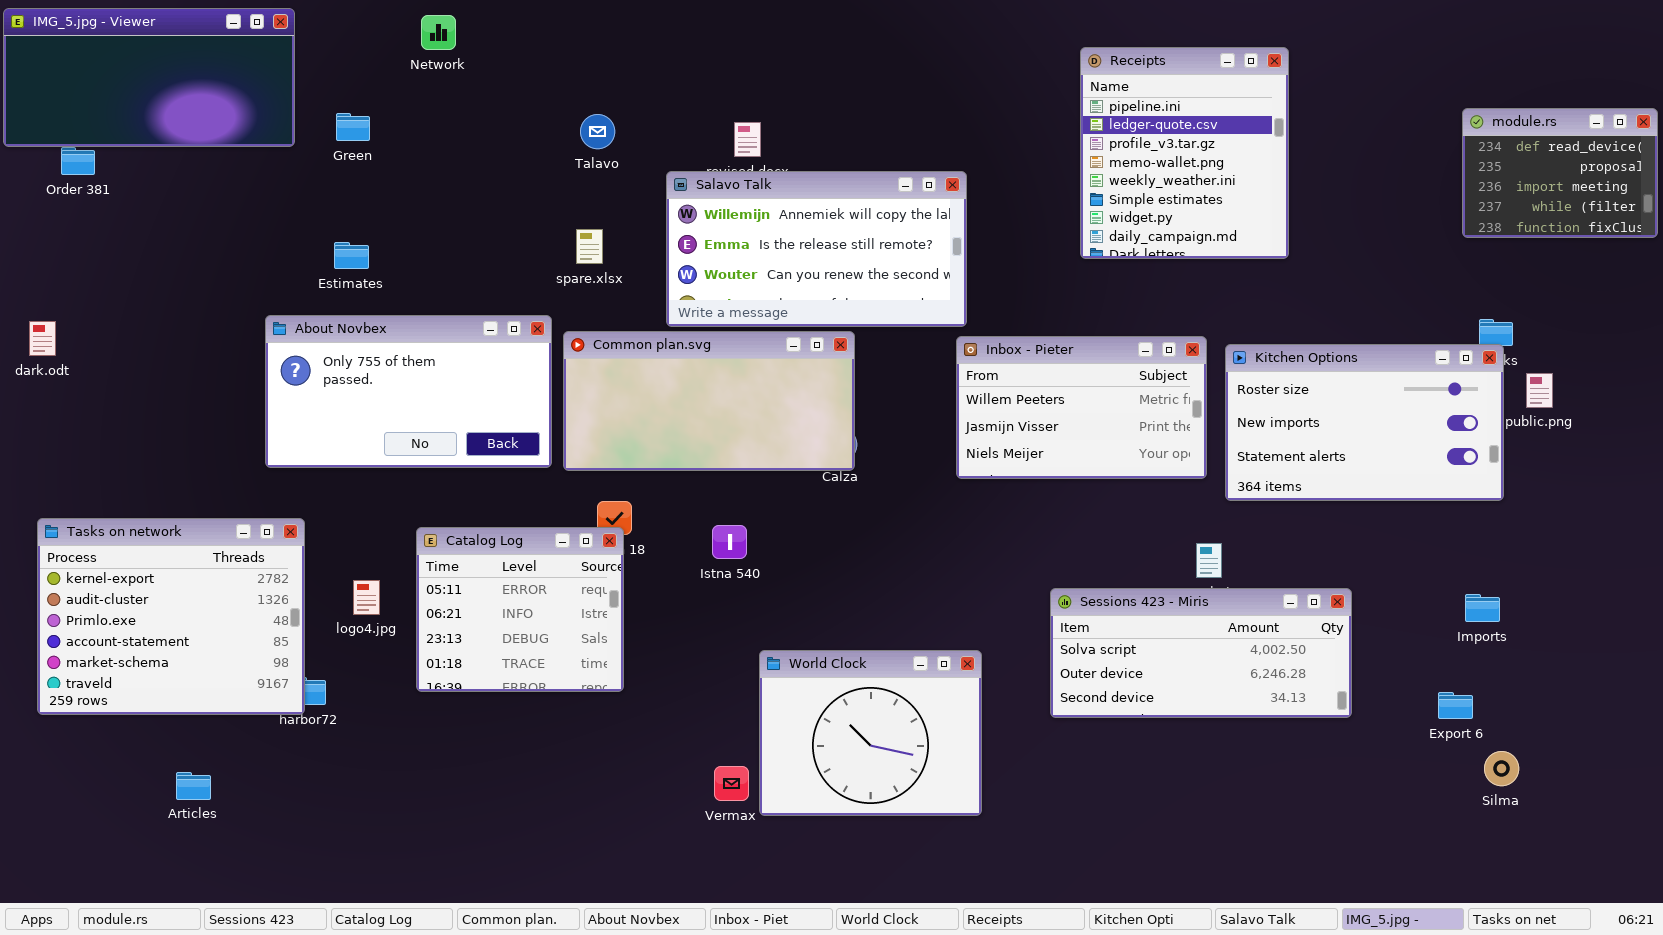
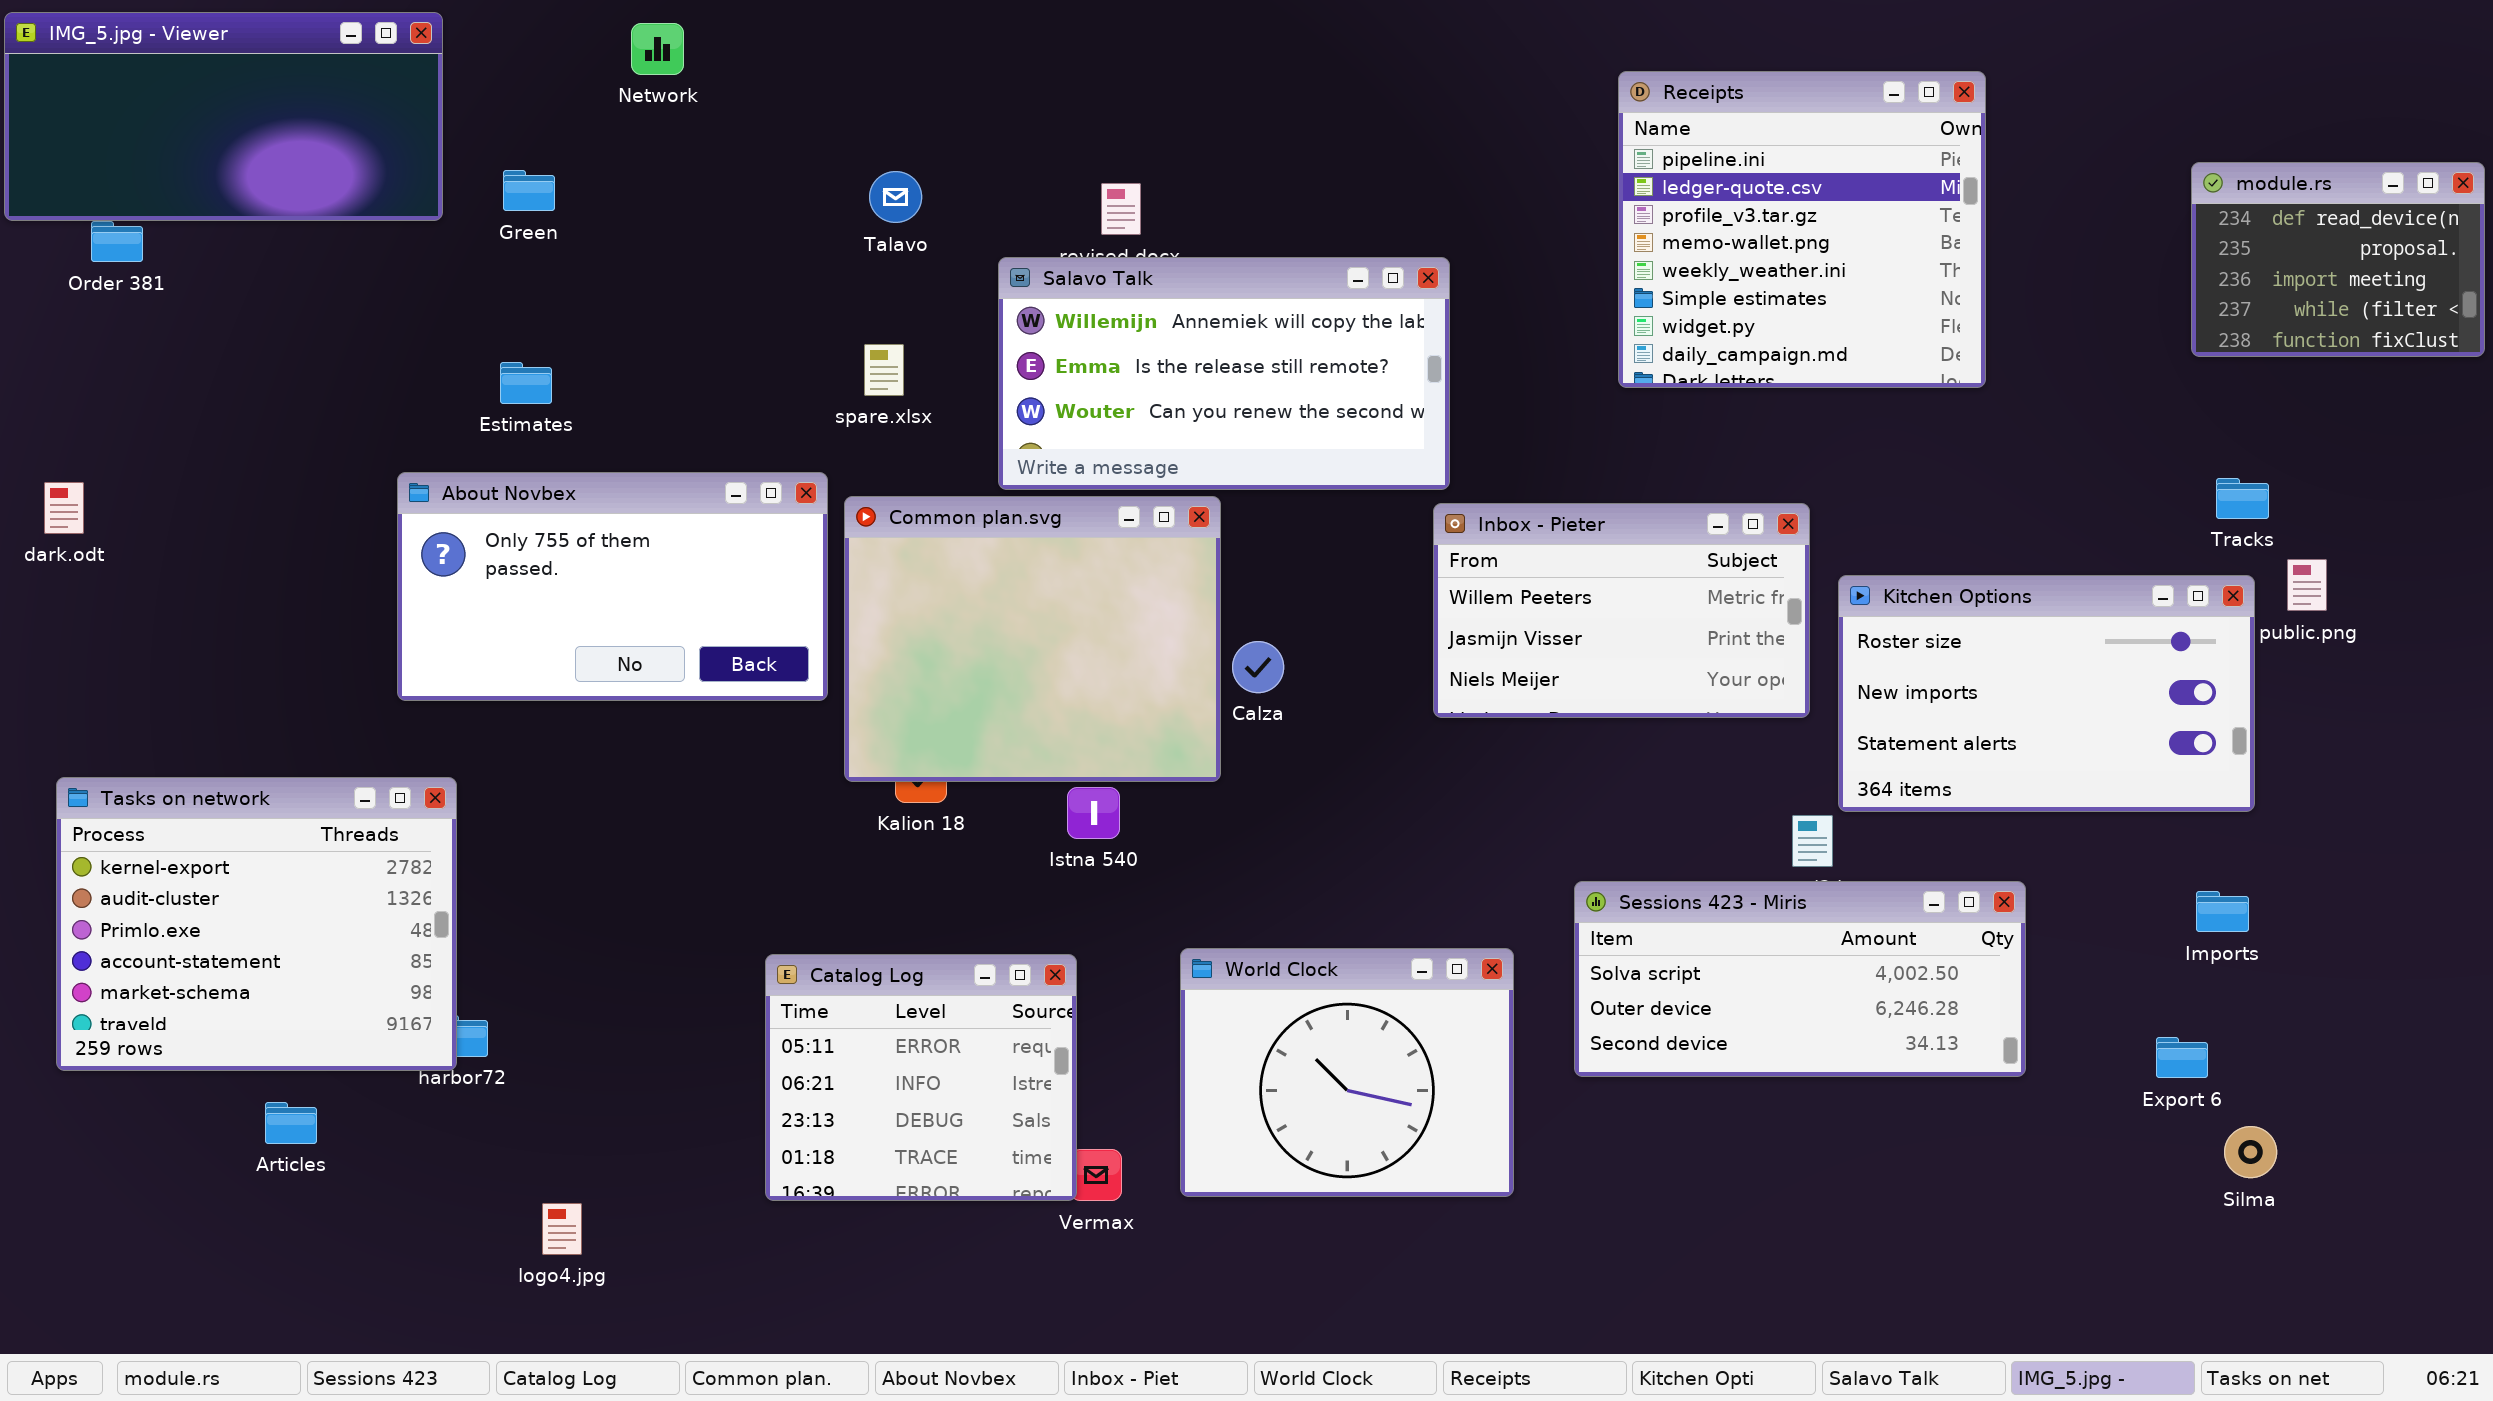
Receipts: [1080,47,1289,259] -> [1618,71,1986,388], resized
Common plan.svg: [563,331,855,471] -> [844,496,1221,782], resized
Kitchen Options: [1225,344,1504,501] -> [1838,575,2255,812], moved
Catalog Log: [416,527,624,692] -> [765,954,1077,1201], moved
logo4.jpg: [353,580,380,615] -> [542,1203,582,1255], moved
World Clock: [759,650,982,816] -> [1180,948,1514,1197], moved
Articles: [176,772,211,800] -> [265,1102,317,1144], moved

